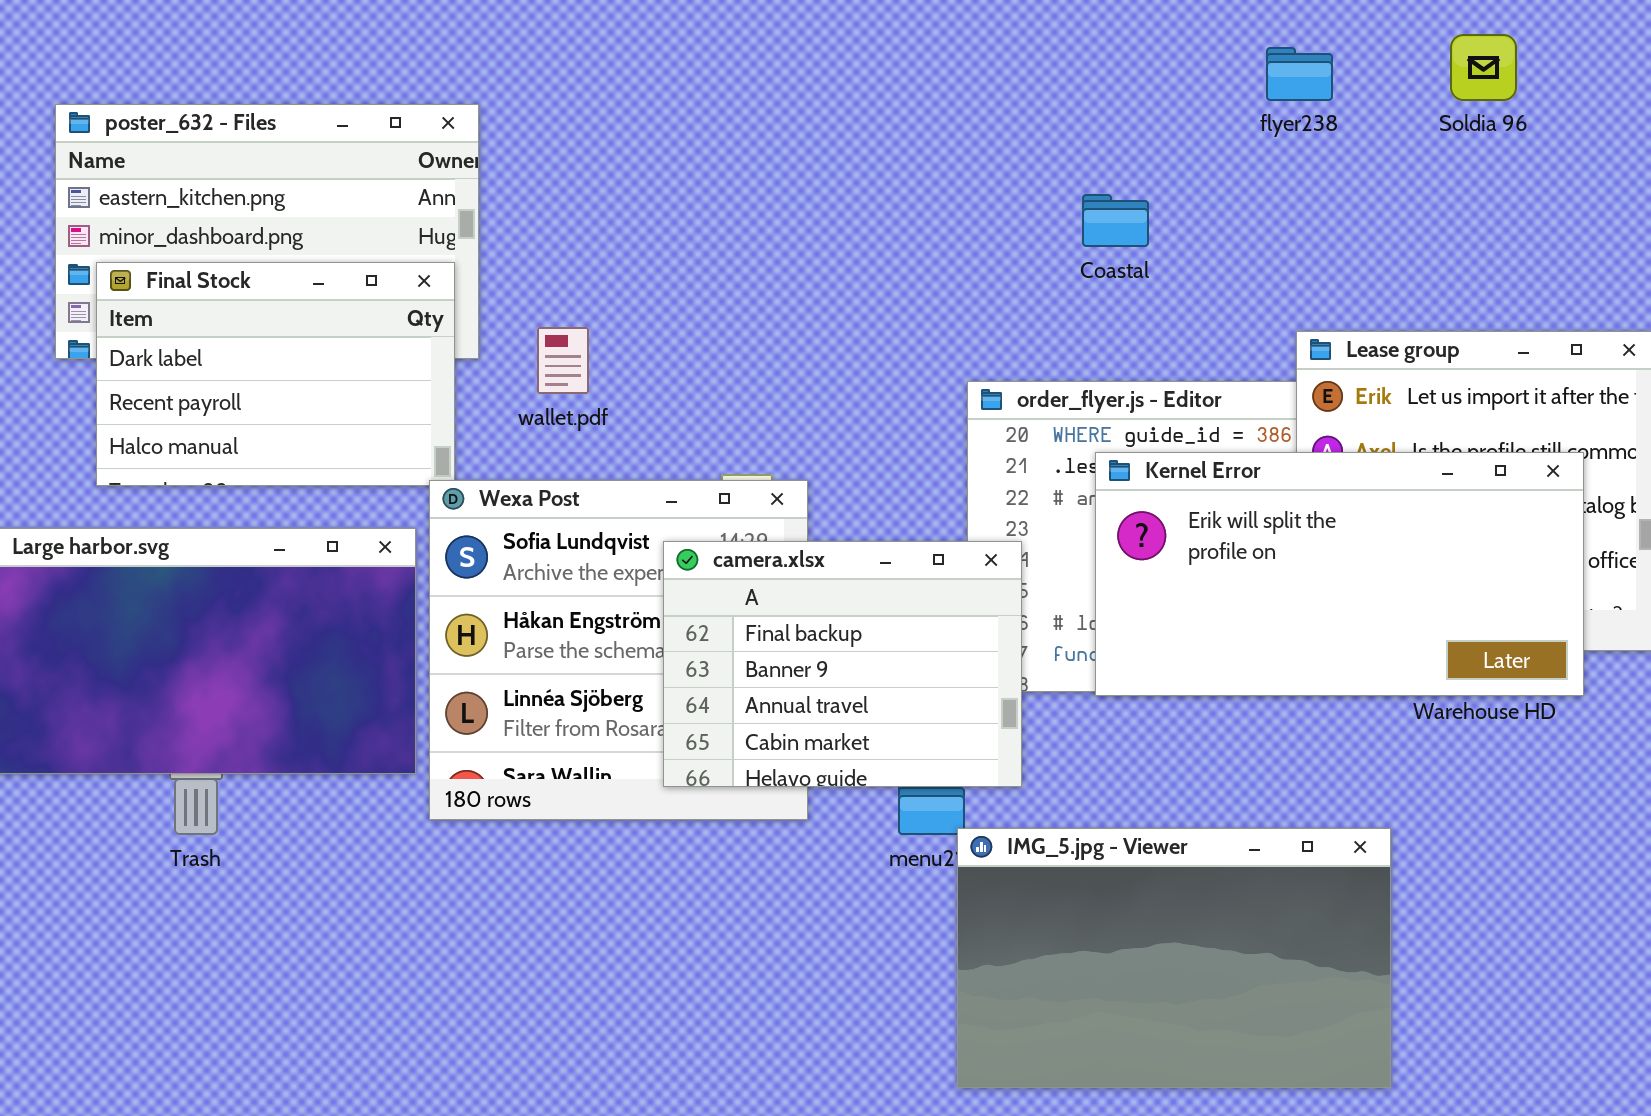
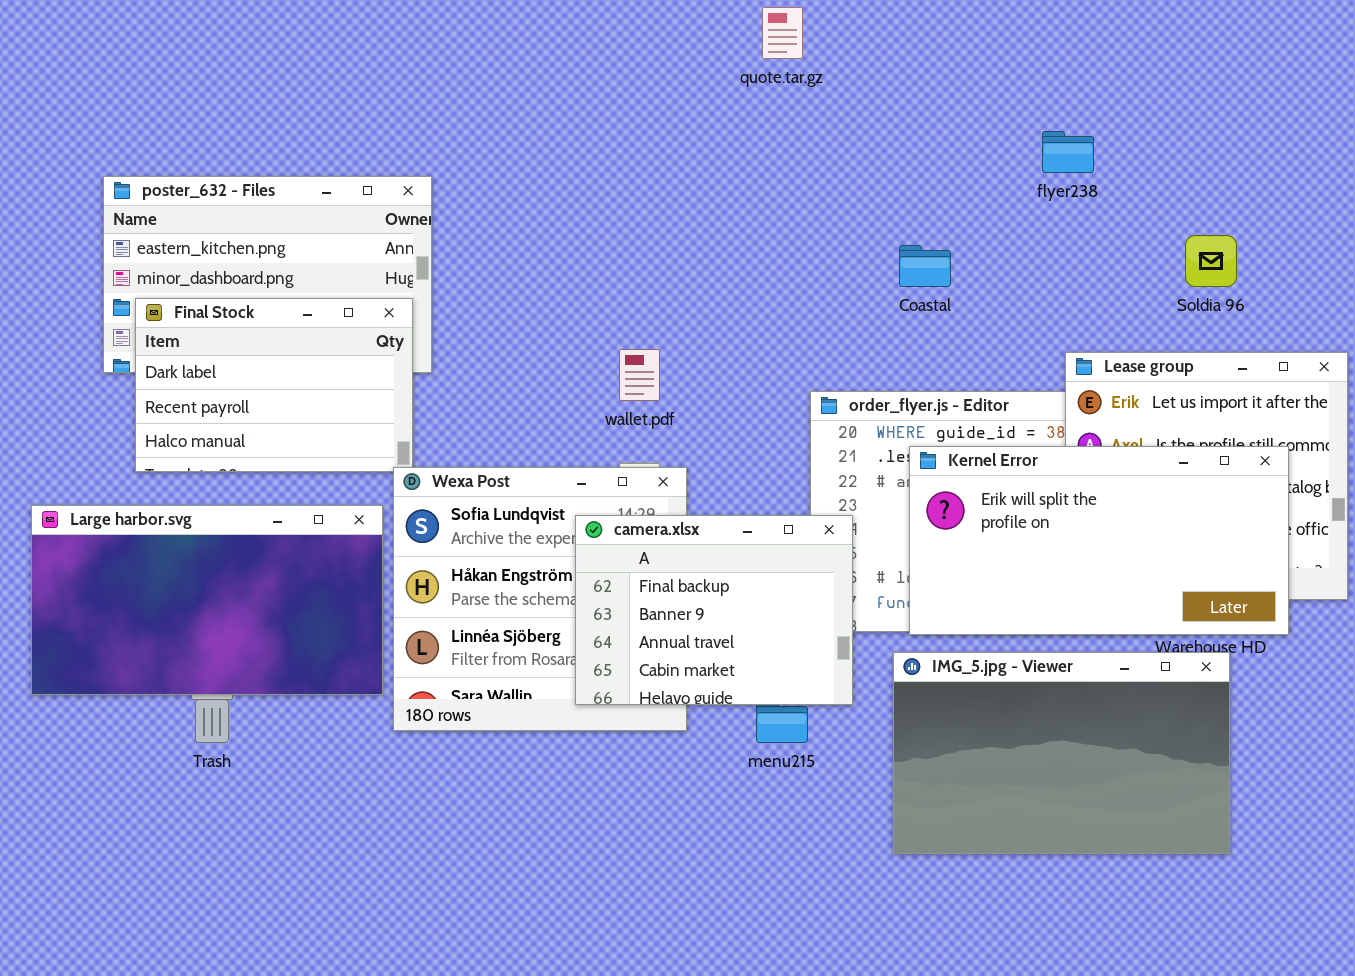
Soldia 96: [1450,34,1517,101] -> [1185,235,1237,287], moved
wallet.pdf: [537,327,589,394] -> [619,349,660,401], moved
IMG_5.jpg - Viewer: [957,828,1391,1088] -> [893,652,1230,854], moved

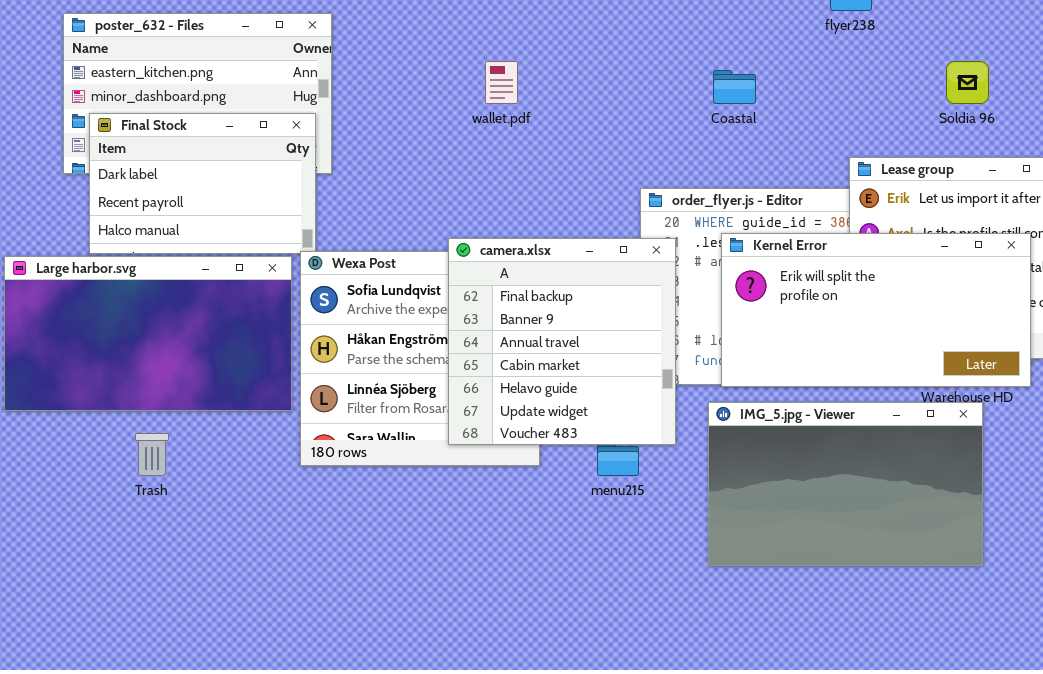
wallet.pdf: [619,349,660,401] -> [485,61,518,104], moved
Large harbor.svg: [31,505,383,695] -> [4,256,292,411], moved
camera.xlsx: [575,515,853,705] -> [448,238,676,445], resized

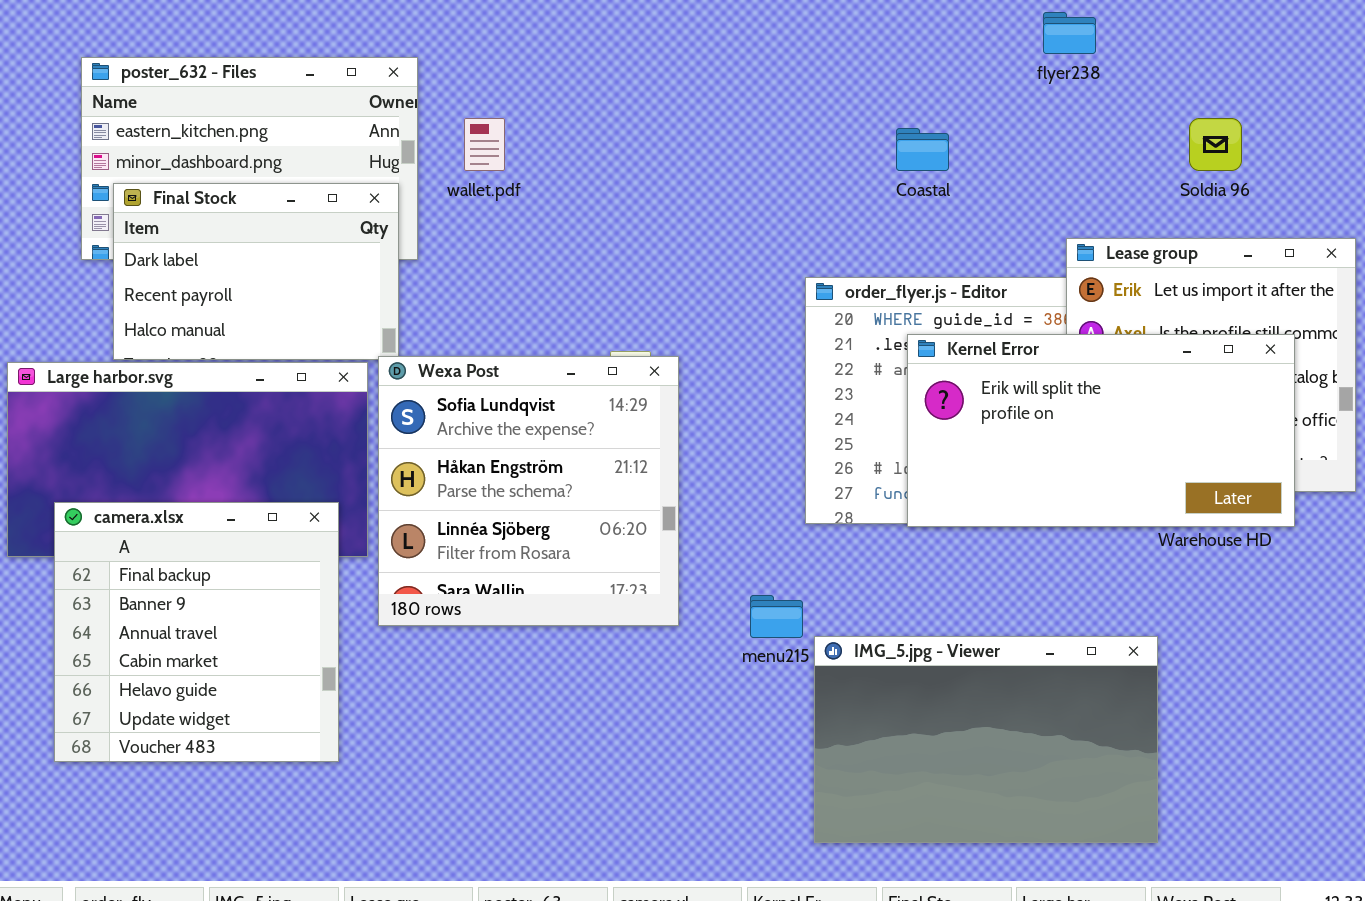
wallet.pdf: [485,61,518,104] -> [464,118,505,171], moved
camera.xlsx: [448,238,676,445] -> [54,502,339,762], moved
IMG_5.jpg - Viewer: [708,402,983,566] -> [814,636,1158,843], moved

